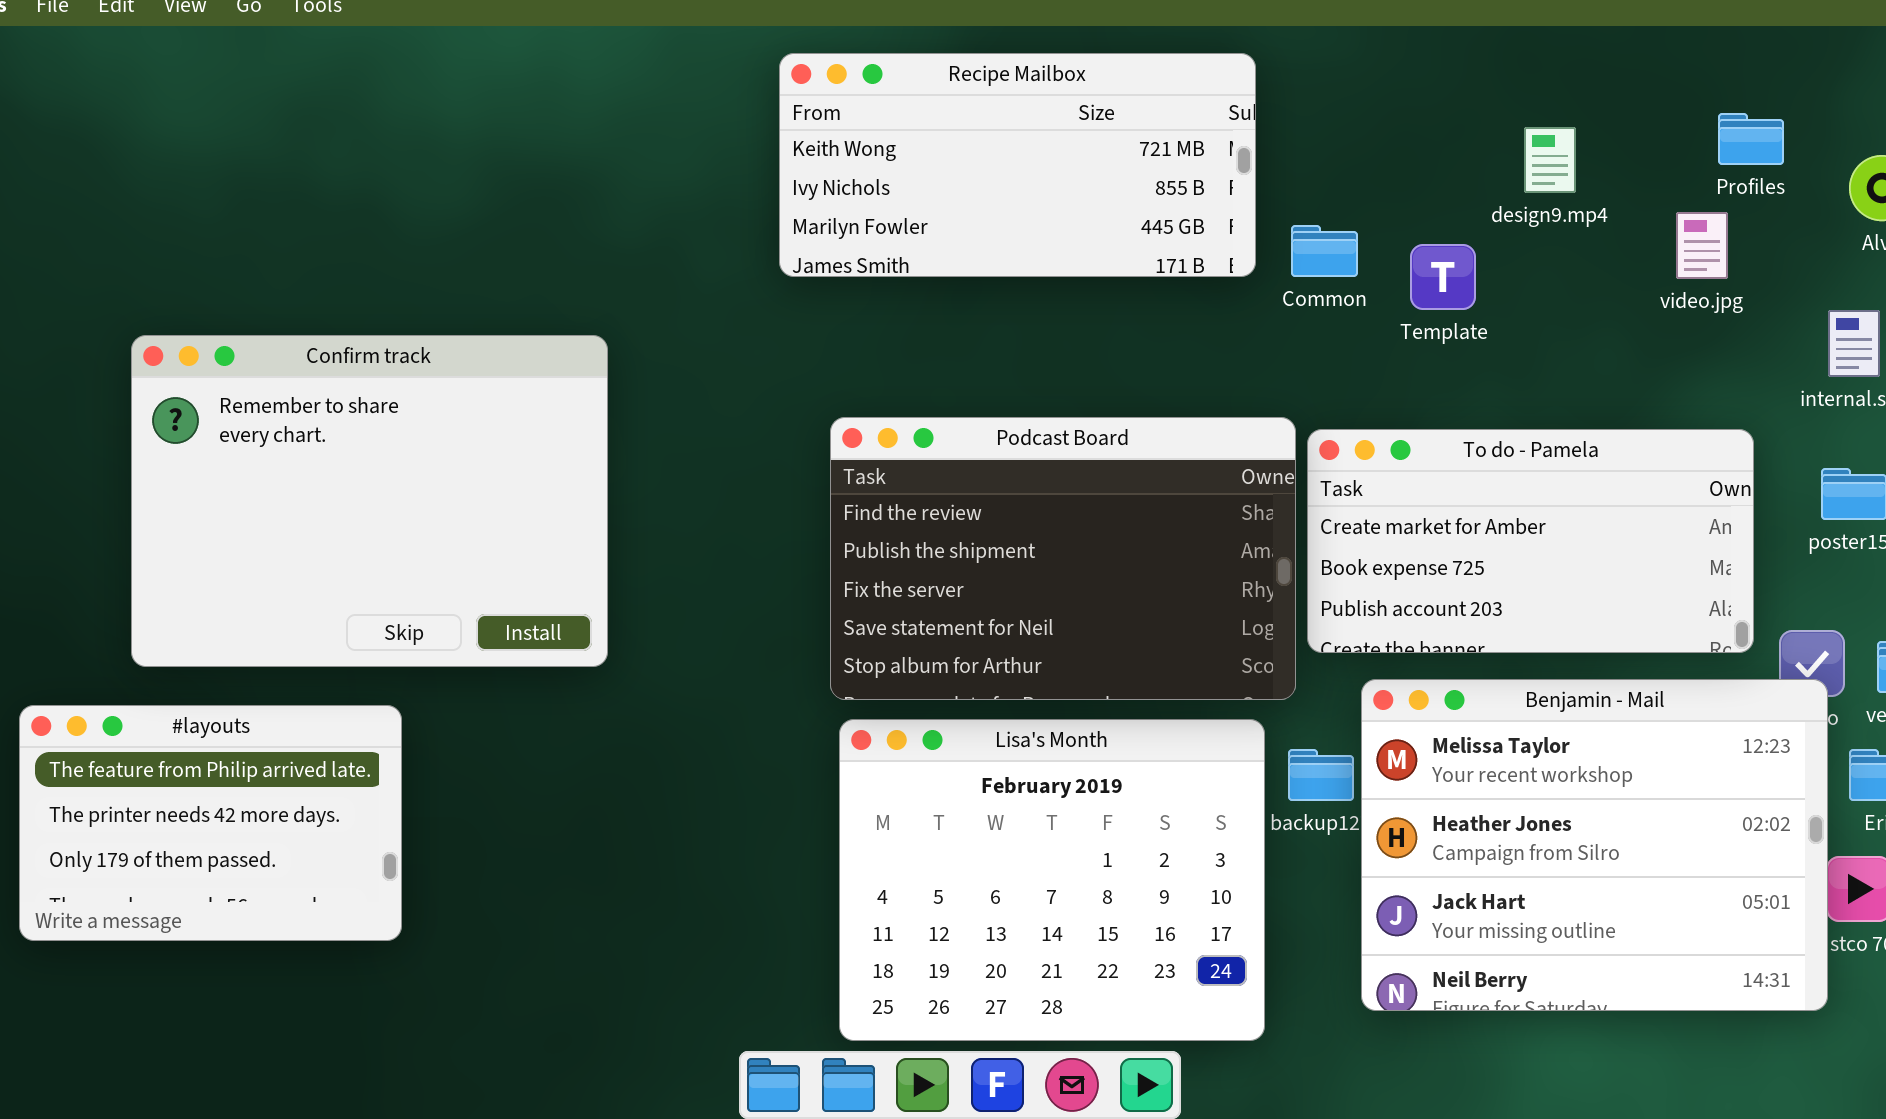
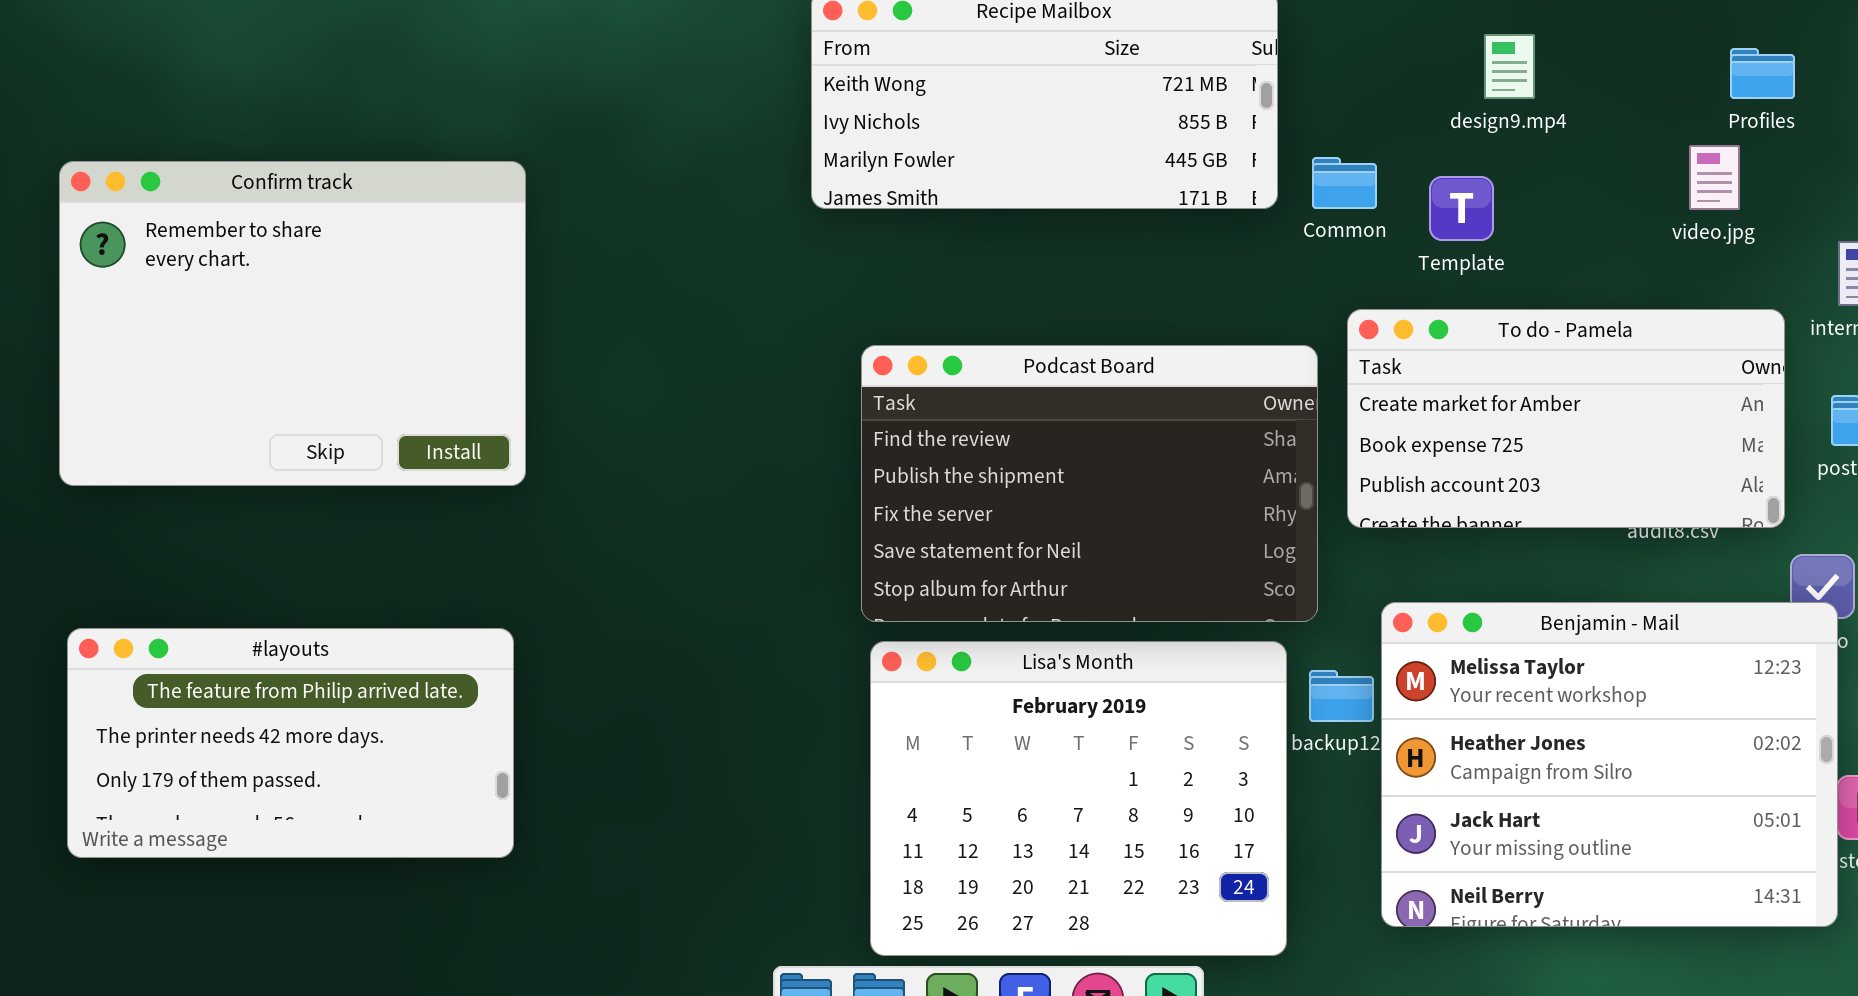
design9.mp4: [1524,127,1576,193] -> [1484,34,1535,99], moved
Confirm track: [131,335,608,667] -> [59,161,526,486], moved
To do - Pamela: [1307,429,1754,653] -> [1347,309,1785,528], moved
#layouts: [19,705,402,941] -> [67,628,514,858], resized

